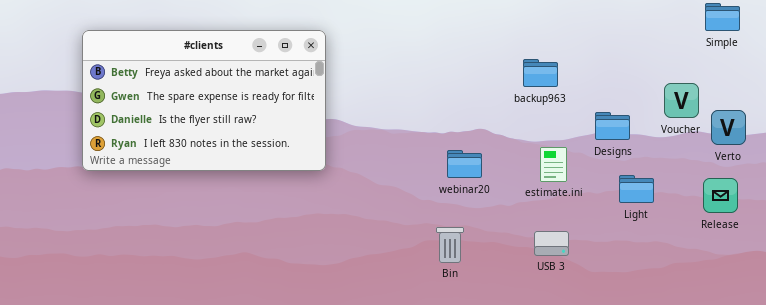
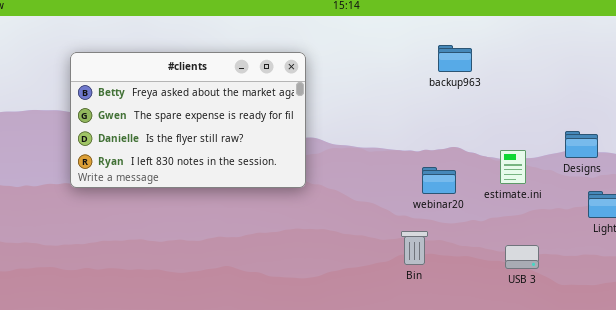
backup963: [523,59,558,87] -> [438,45,472,72], moved
estimate.ini: [540,147,567,182] -> [500,150,526,184], moved
Bin: [436,227,464,263] -> [401,231,428,265], moved

